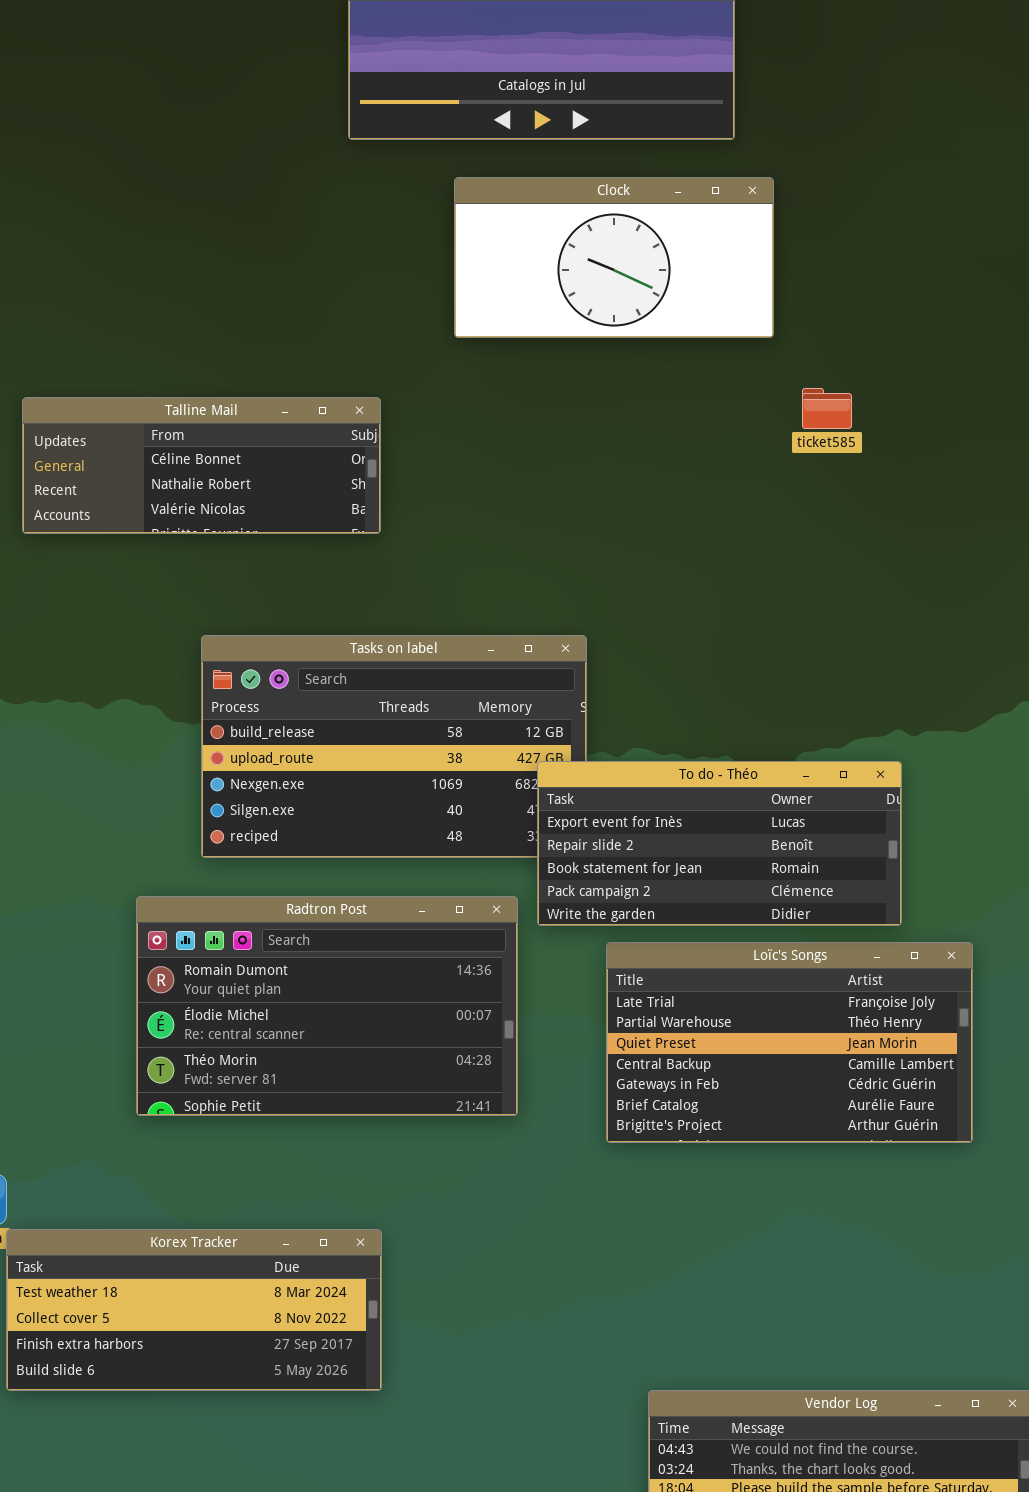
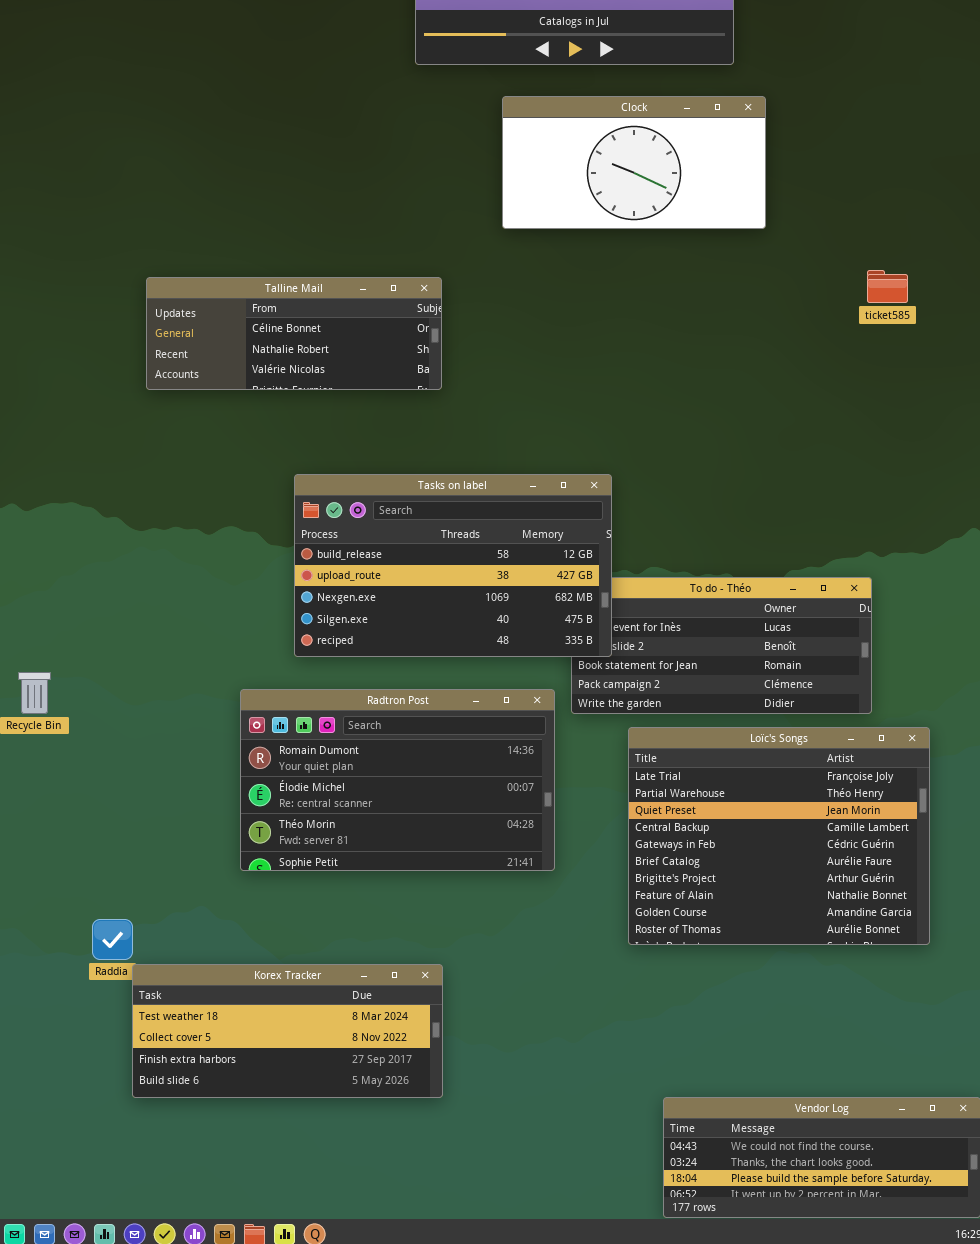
ticket585: [802,388,852,429] -> [867,270,908,303], moved
Tasks on label: [201,635,587,858] -> [294,474,612,657], raised
Loïc's Songs: [606,942,973,1143] -> [628,727,930,945], resized

